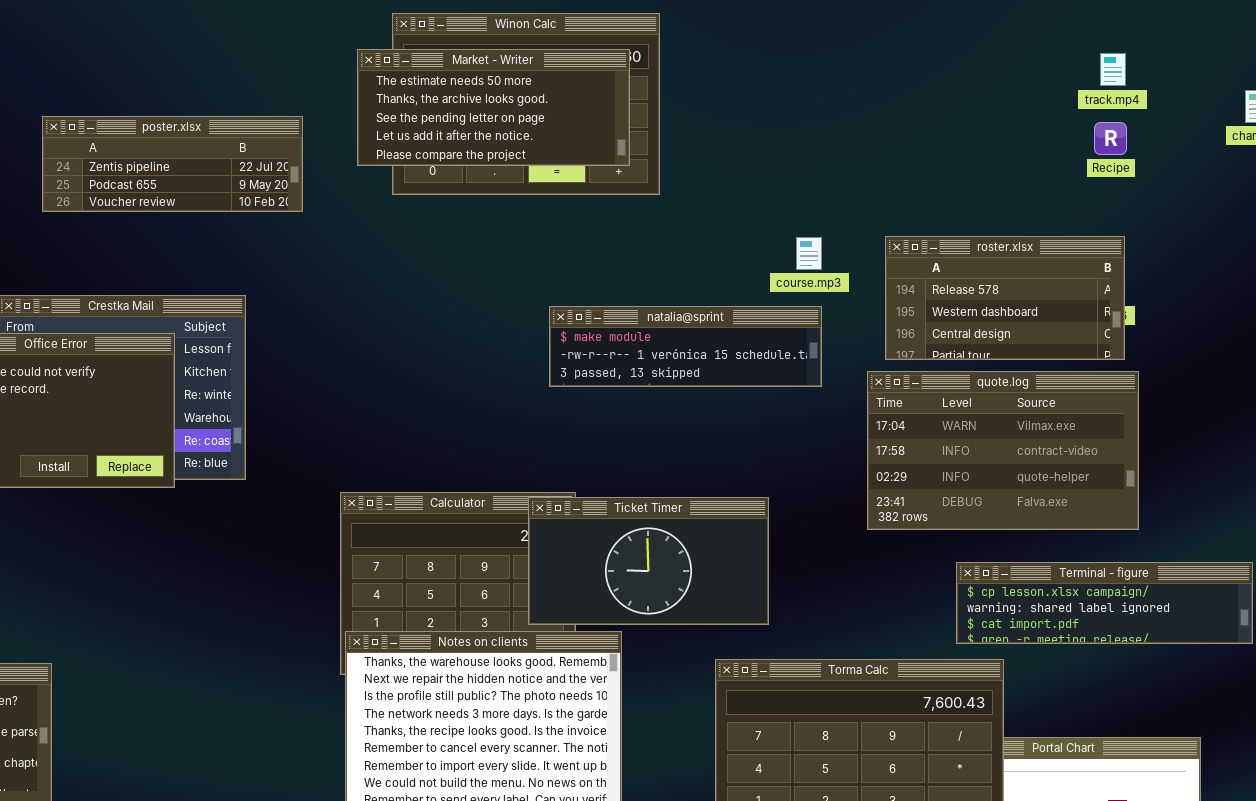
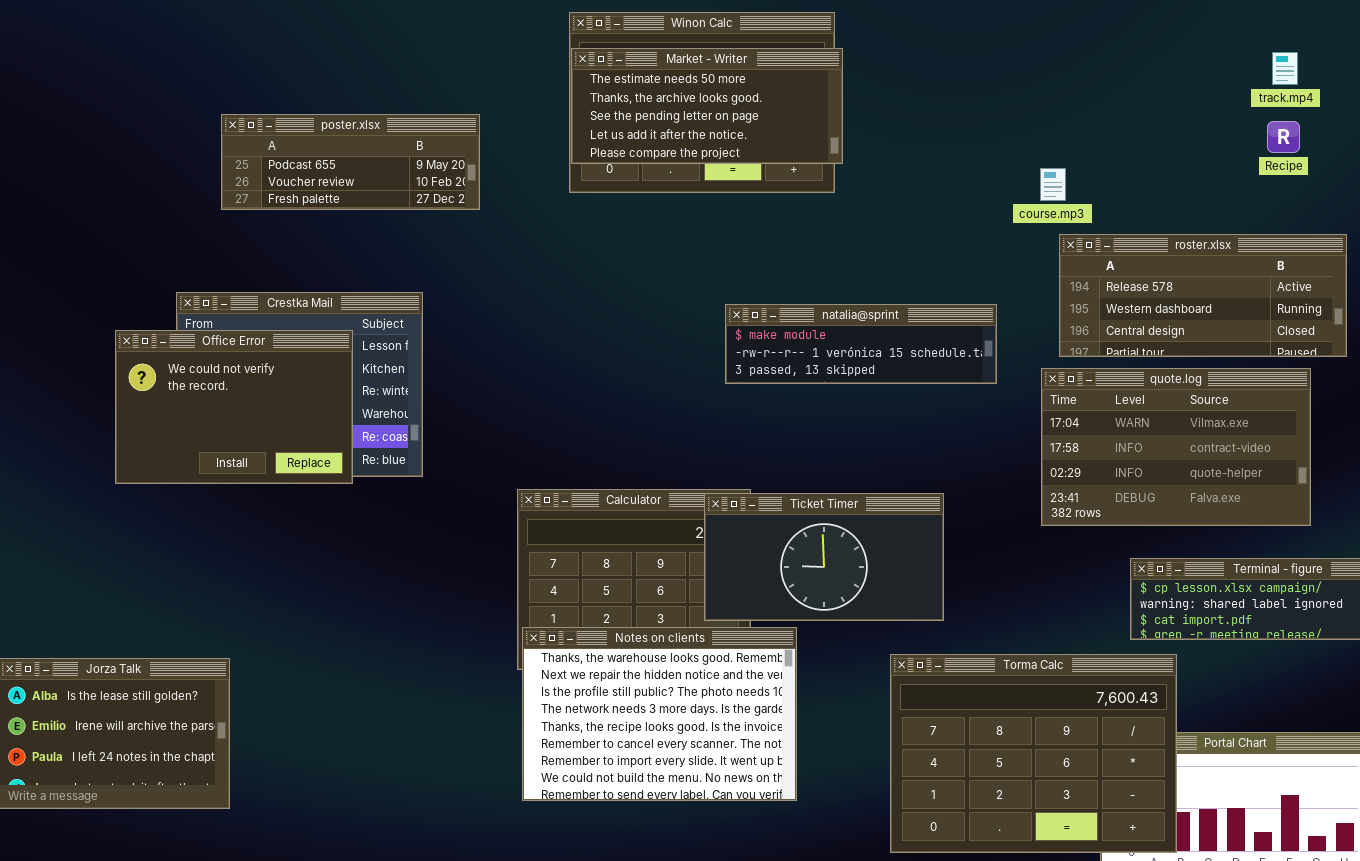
Market - Writer: [357,49,630,166] -> [571,48,843,164], moved
poster.xlsx: [42,116,303,212] -> [221,114,480,210], scrolled down 1 row
roster.xlsx: [885,236,1125,360] -> [1059,234,1347,357], resized
course.mp3: [796,237,822,270] -> [1040,168,1066,201], moved

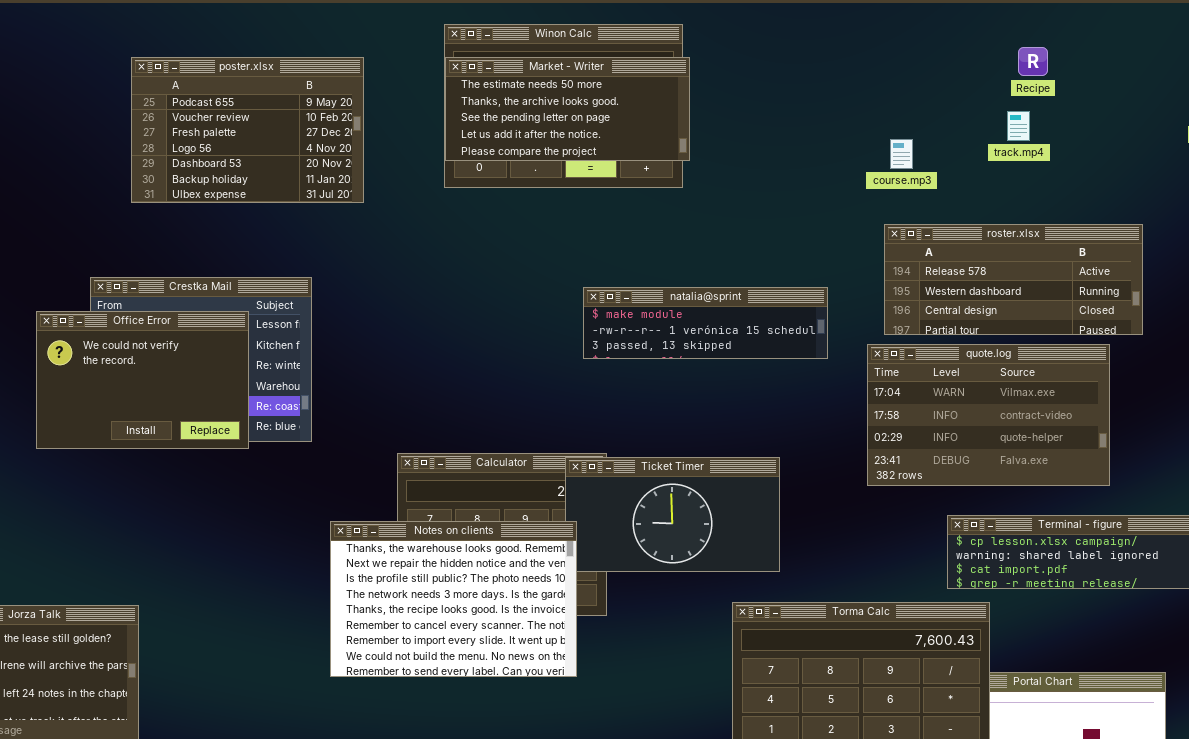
track.mp4: [1272,52,1298,85] -> [1007,111,1030,141], moved
poster.xlsx: [221,114,480,210] -> [131,57,364,203], resized
Recipe: [1267,121,1300,153] -> [1018,47,1048,76], moved
course.mp3: [1040,168,1066,201] -> [890,139,913,169], moved
Notes on clients: [522,627,797,801] -> [330,521,577,677], moved

